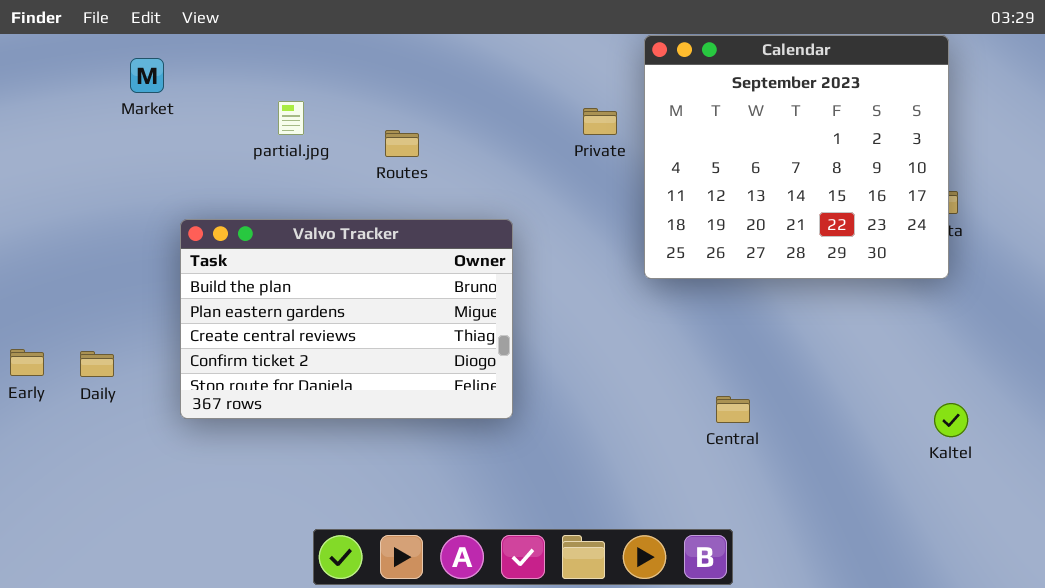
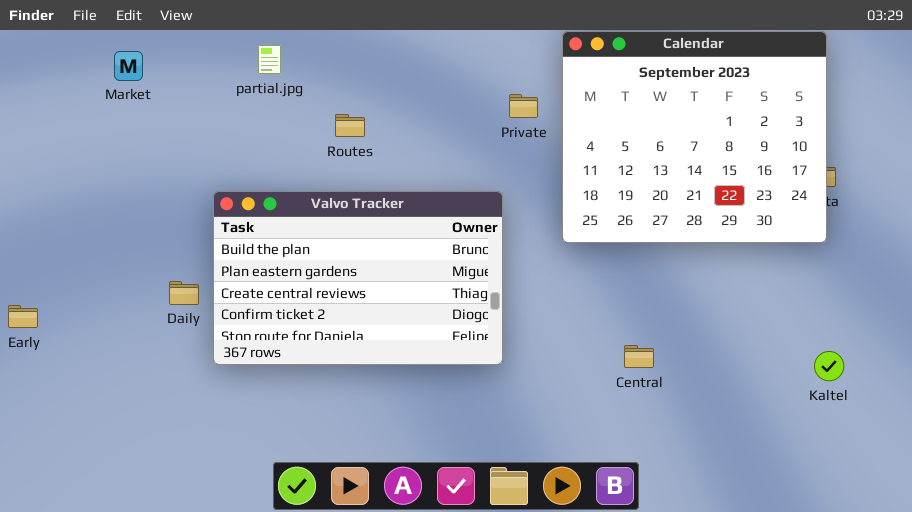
partial.jpg: [278,101,304,135] -> [258,45,281,74], moved
Valvo Tracker: [180,219,513,419] -> [213,191,503,365], moved
Daily: [80,351,114,377] -> [169,281,199,305], moved

